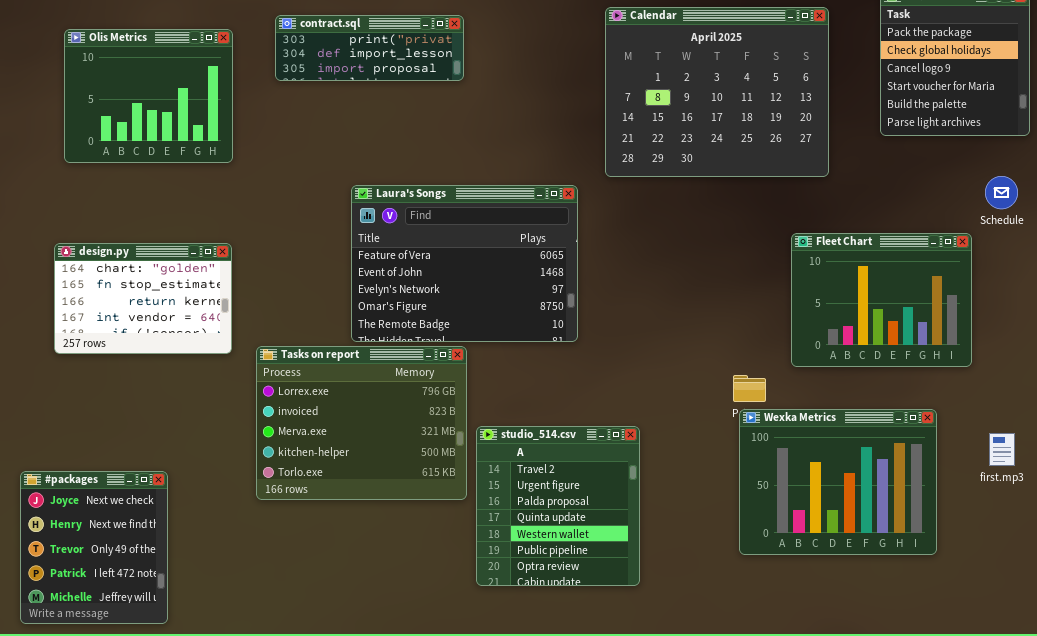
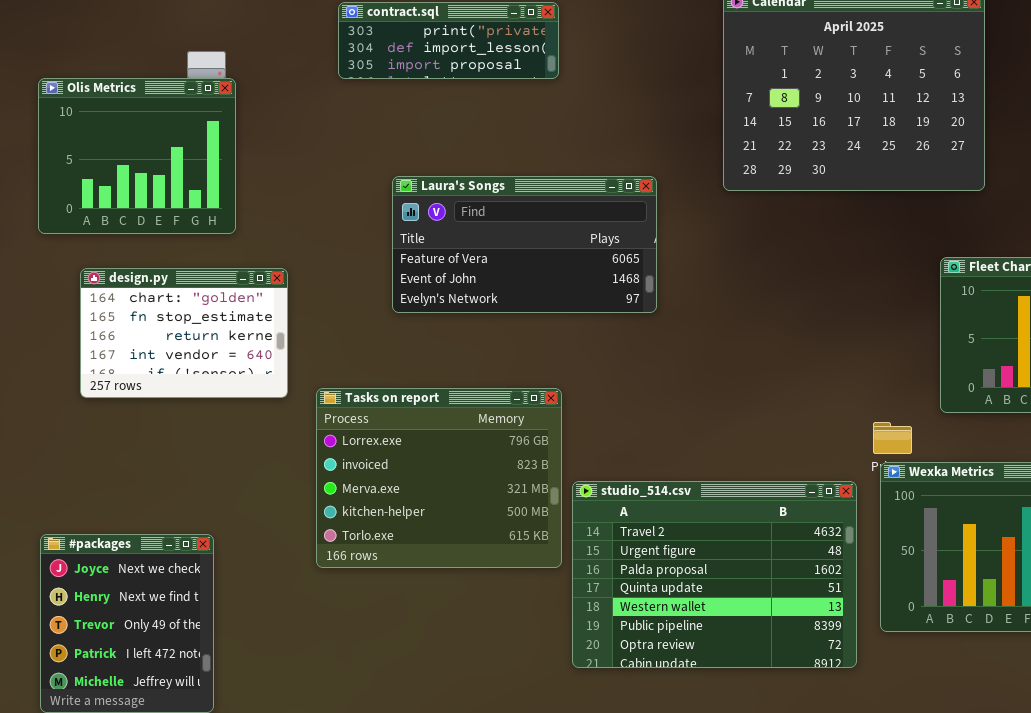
Olis Metrics: [64,29,233,163] -> [38,78,236,234], moved
Laura's Songs: [351,185,578,342] -> [392,176,657,313], moved, resized
studio_514.csv: [476,426,640,586] -> [572,481,857,668], resized

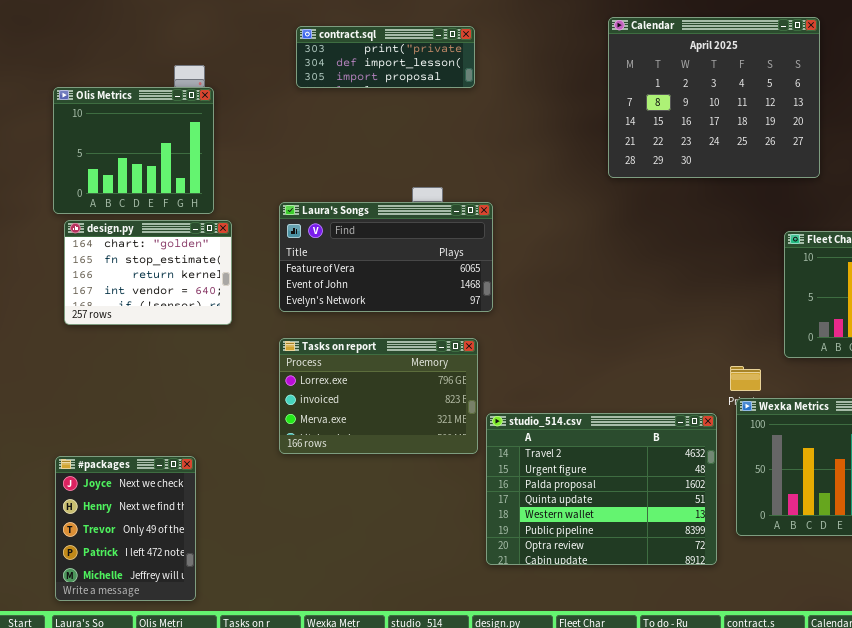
Laura's Songs: [392,176,657,313] -> [279,202,493,312], moved
design.py: [80,268,288,398] -> [64,220,232,325], moved
Tasks on report: [316,388,562,568] -> [279,338,478,454], resized

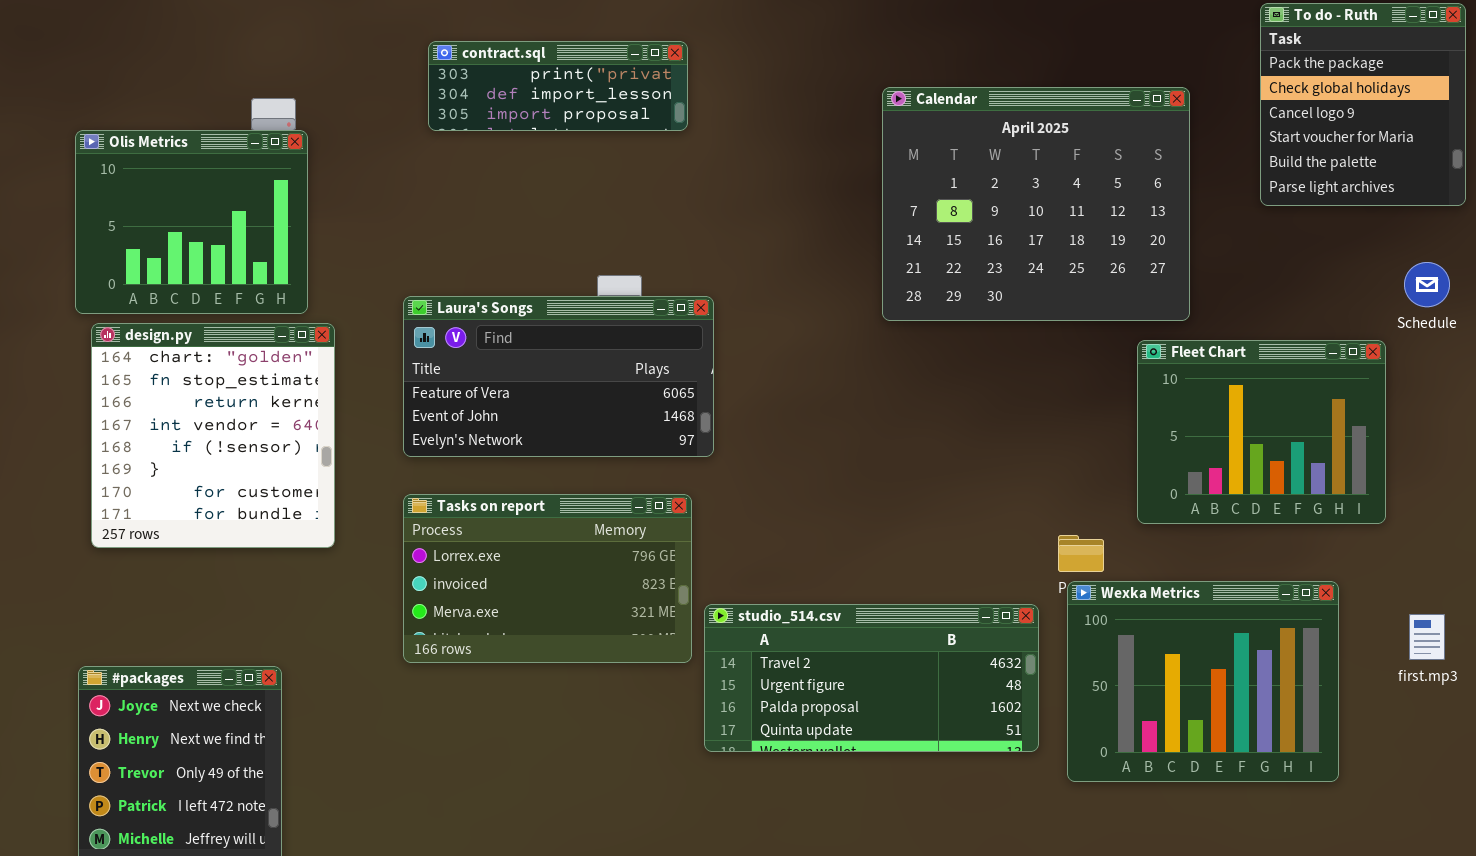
Calendar: [608,17,820,178] -> [882,87,1190,321], moved
design.py: [64,220,232,325] -> [91,323,335,548], resized
studio_514.csv: [486,413,717,565] -> [704,604,1039,752], resized

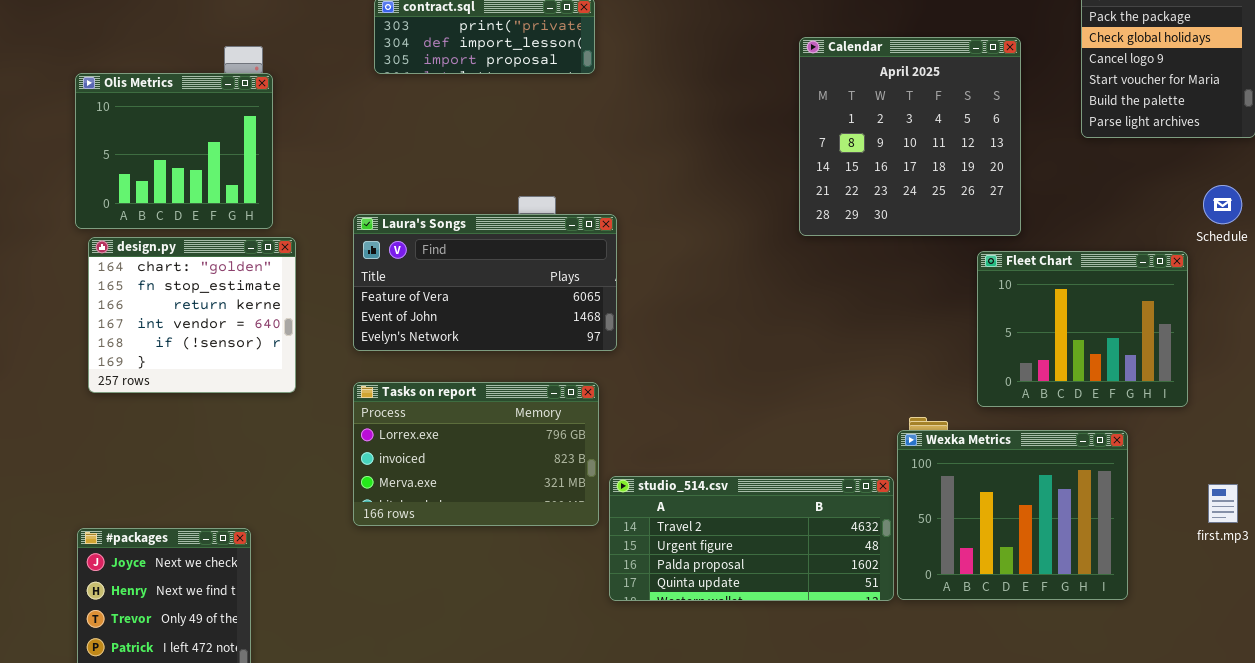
Calendar: [882,87,1190,321] -> [799,37,1021,236], resized
design.py: [91,323,335,548] -> [88,237,296,393], resized
Wexka Metrics: [1067,581,1339,782] -> [897,430,1128,600], moved

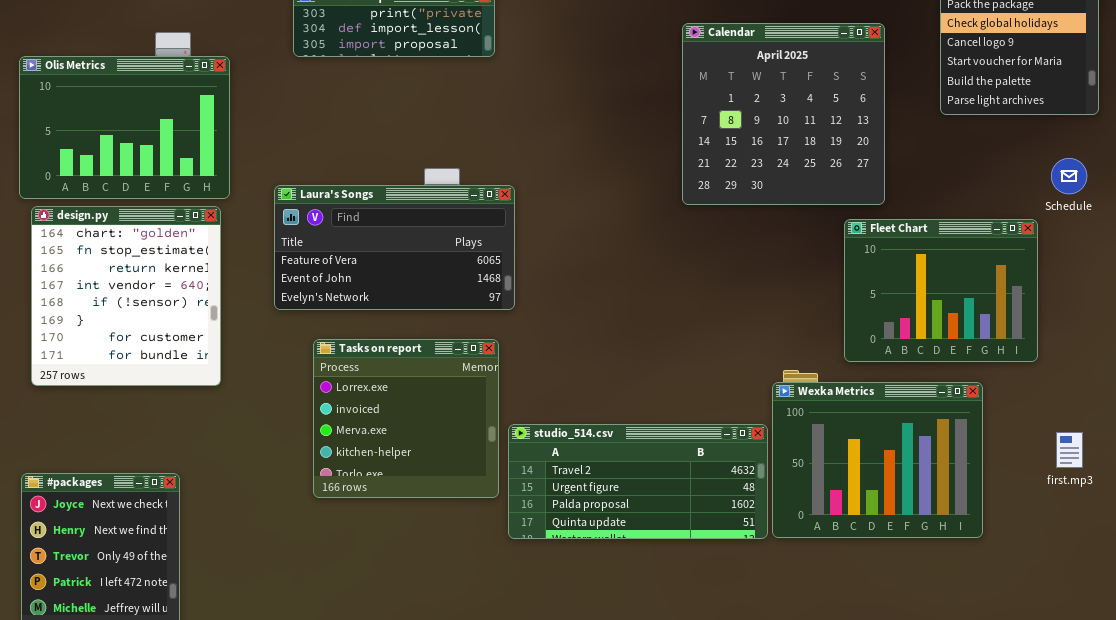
Olis Metrics: [75,73,273,229] -> [19,56,230,199], resized
design.py: [88,237,296,393] -> [31,206,221,386], resized
Tasks on report: [353,382,599,526] -> [313,339,499,498], resized

